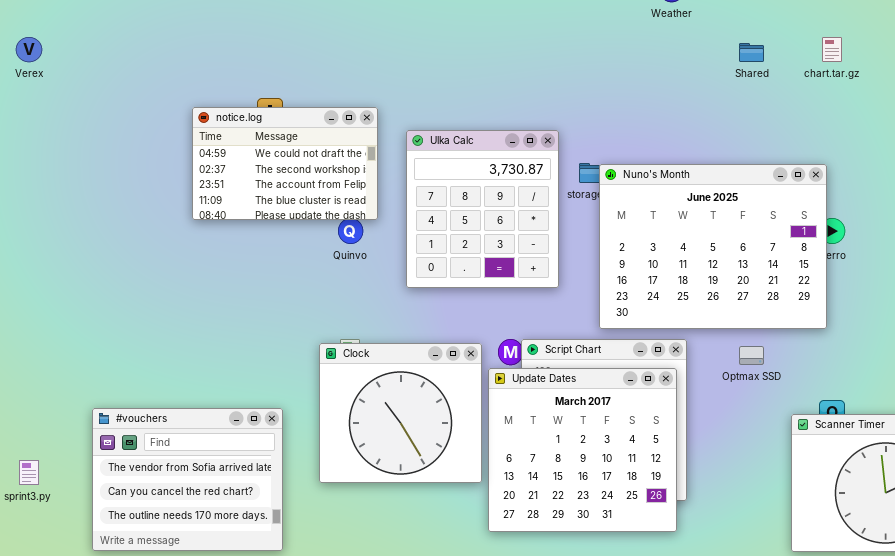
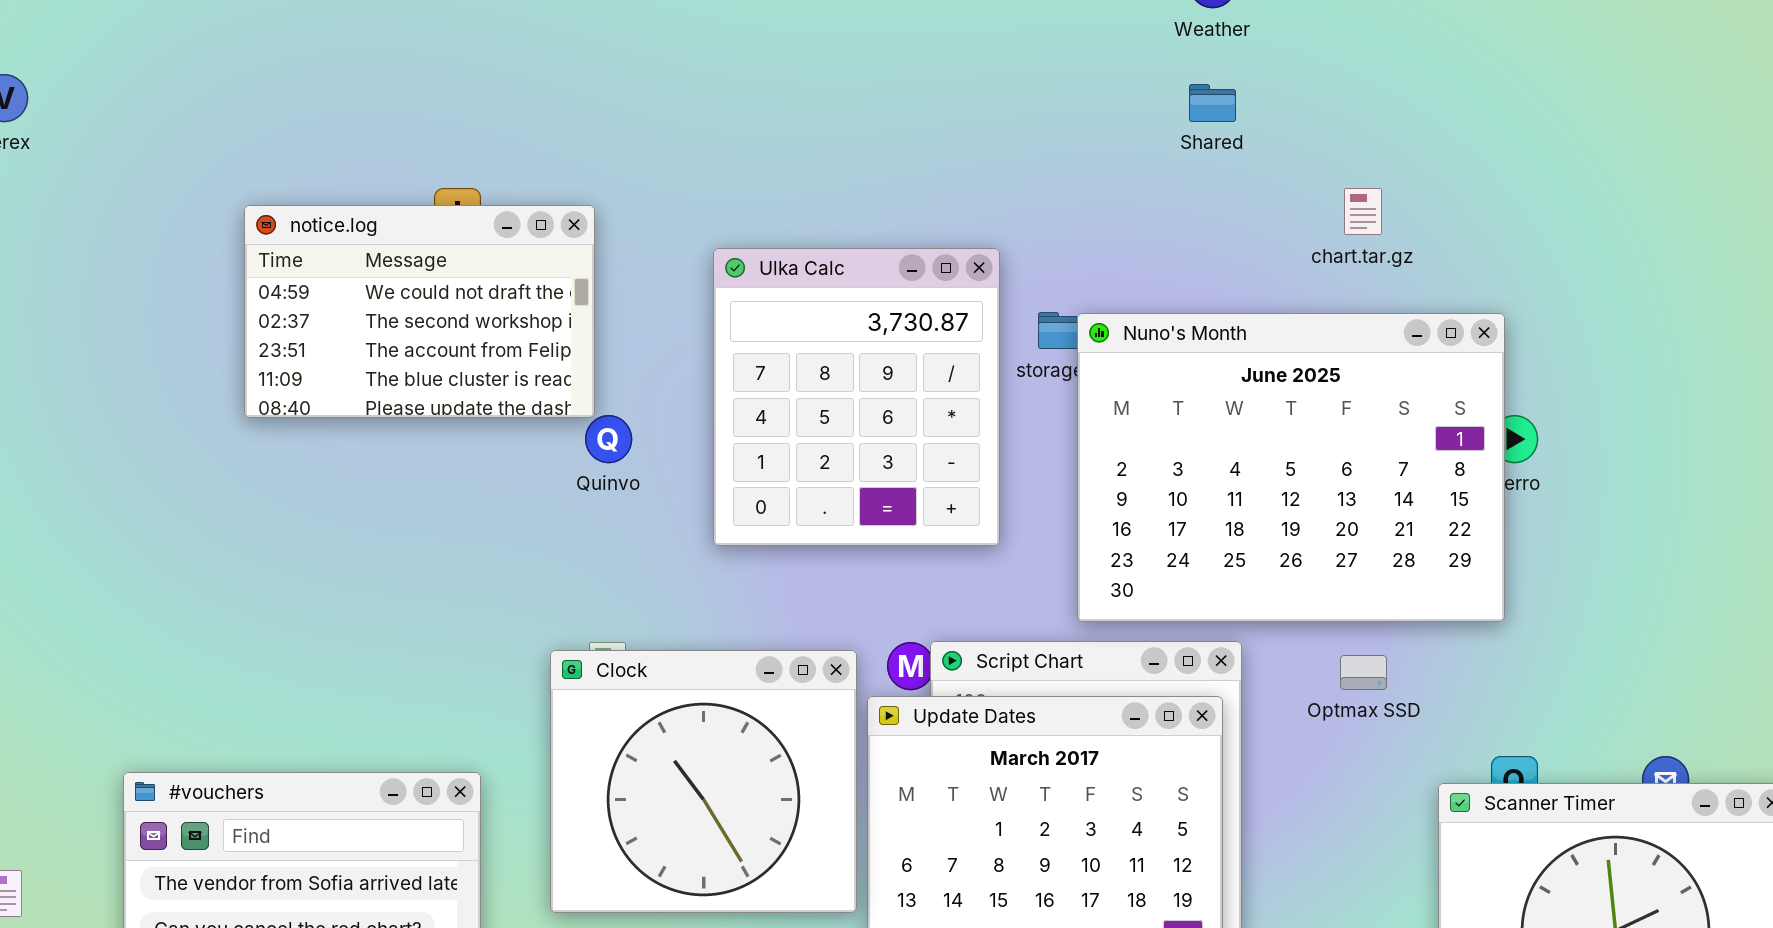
chart.tar.gz: [822,37,842,62] -> [1344,188,1382,235], moved
Shared: [739,43,764,62] -> [1189,84,1236,122], moved
notice.log: [192,107,378,220] -> [244,205,595,418], moved

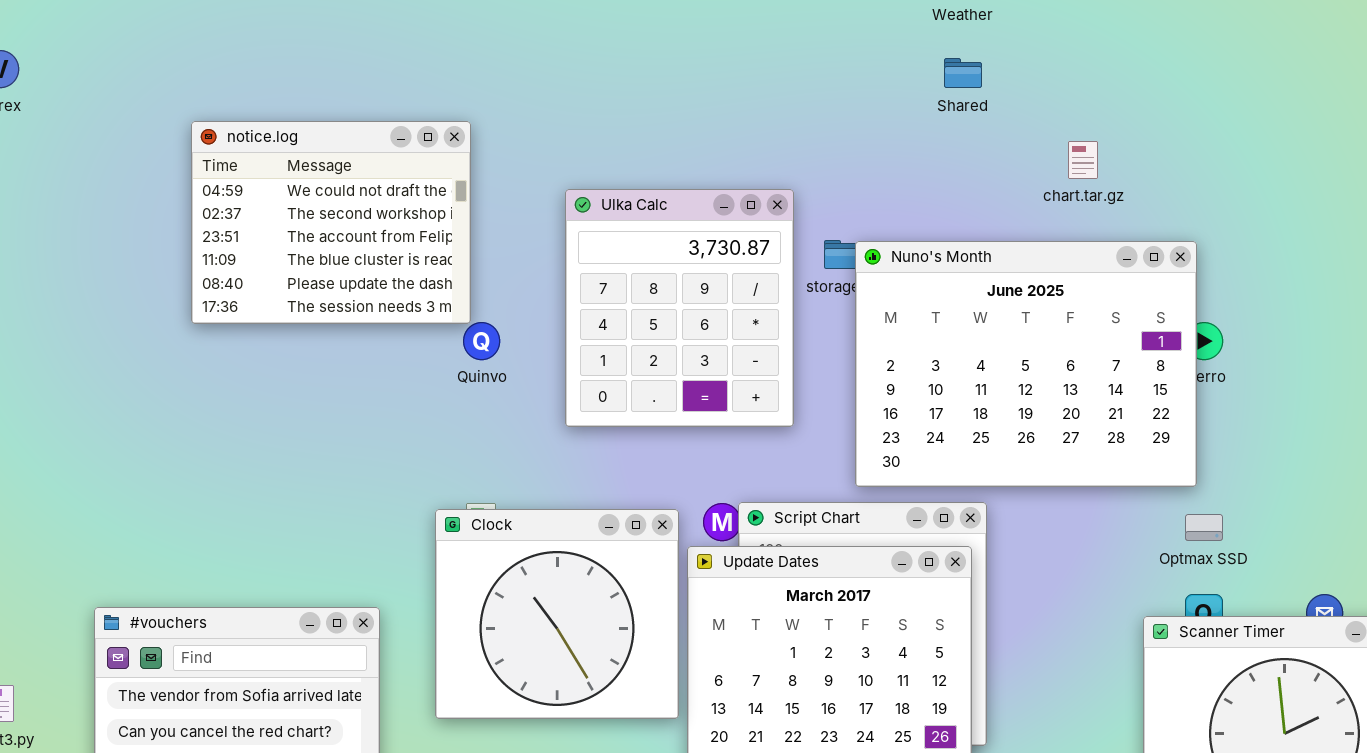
notice.log: [244,205,595,418] -> [191,121,471,324], resized
Optmax SSD: [1340,655,1387,690] -> [1185,514,1223,541], moved

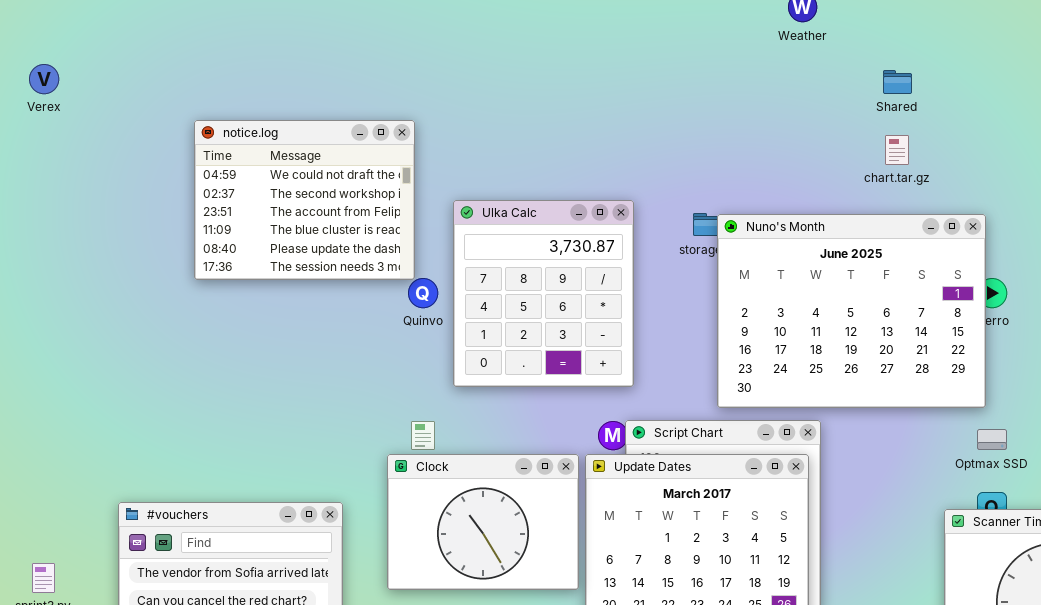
Shared: [944,58,982,88] -> [883,70,912,94], moved
Ulka Calc: [565,189,794,427] -> [453,200,634,387], moved
Clock: [435,509,679,719] -> [387,454,579,590], resized

